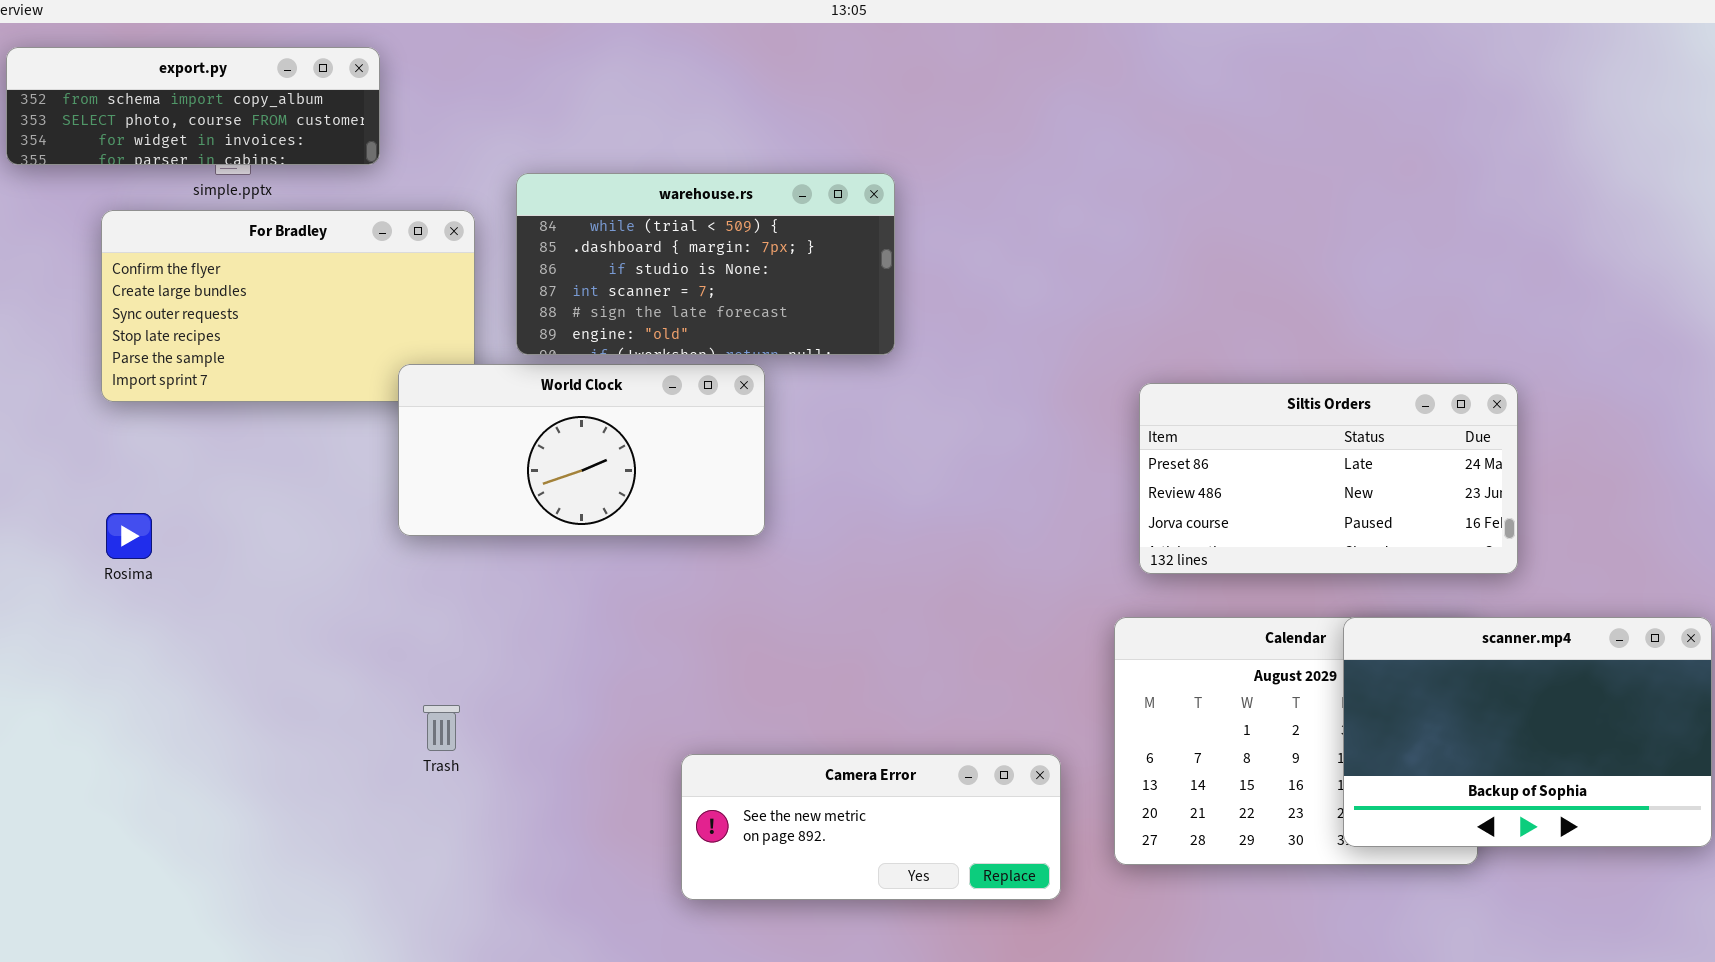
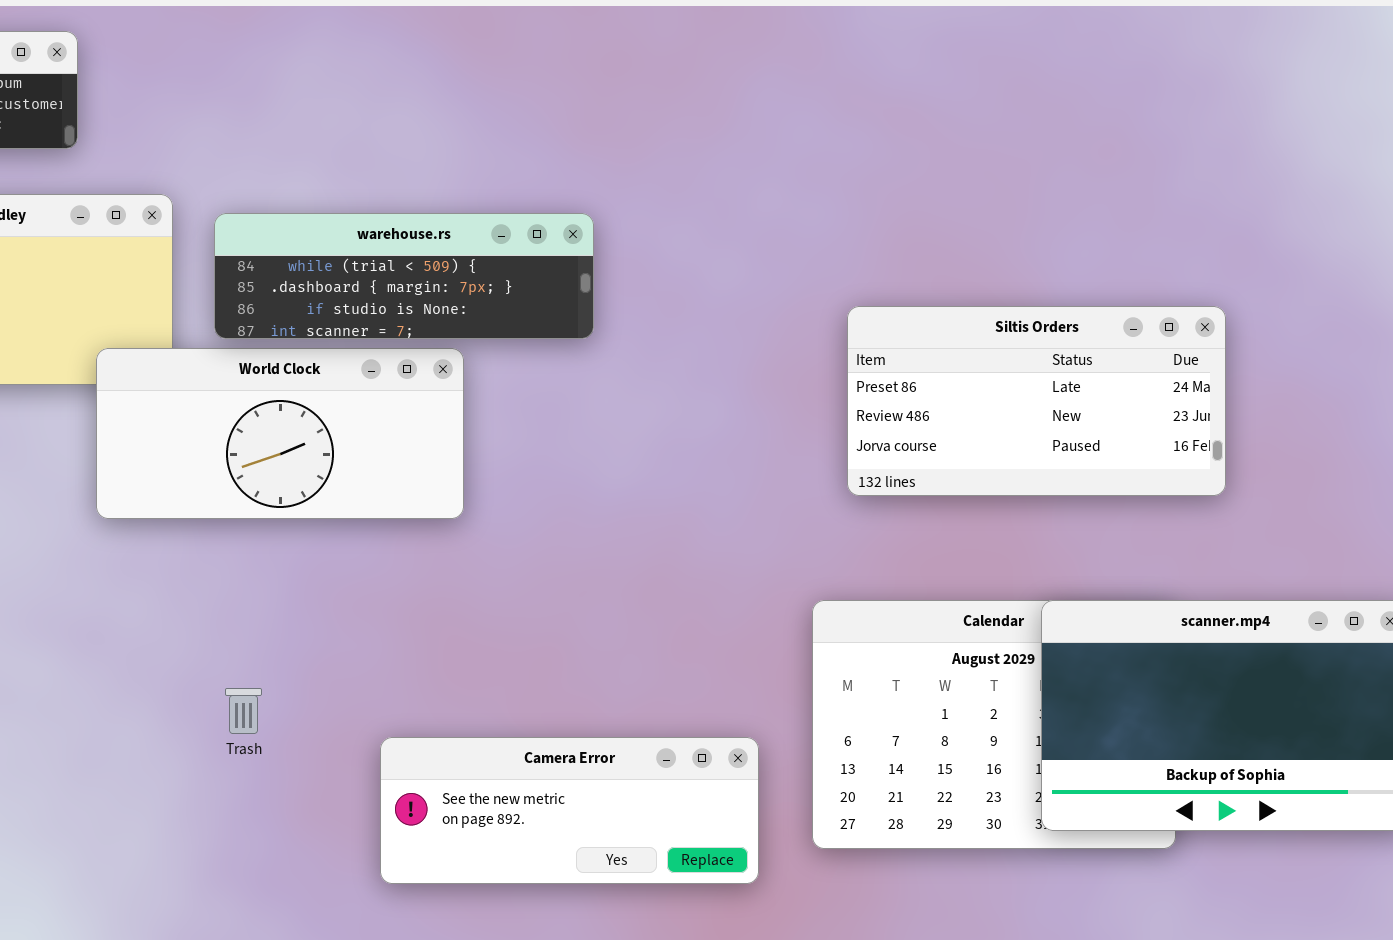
warehouse.rs: [516,173,895,355] -> [214,213,594,339], resized
Siltis Orders: [1139,383,1518,574] -> [847,306,1226,496], moved
Trash: [423,705,460,751] -> [225,688,262,734], moved

